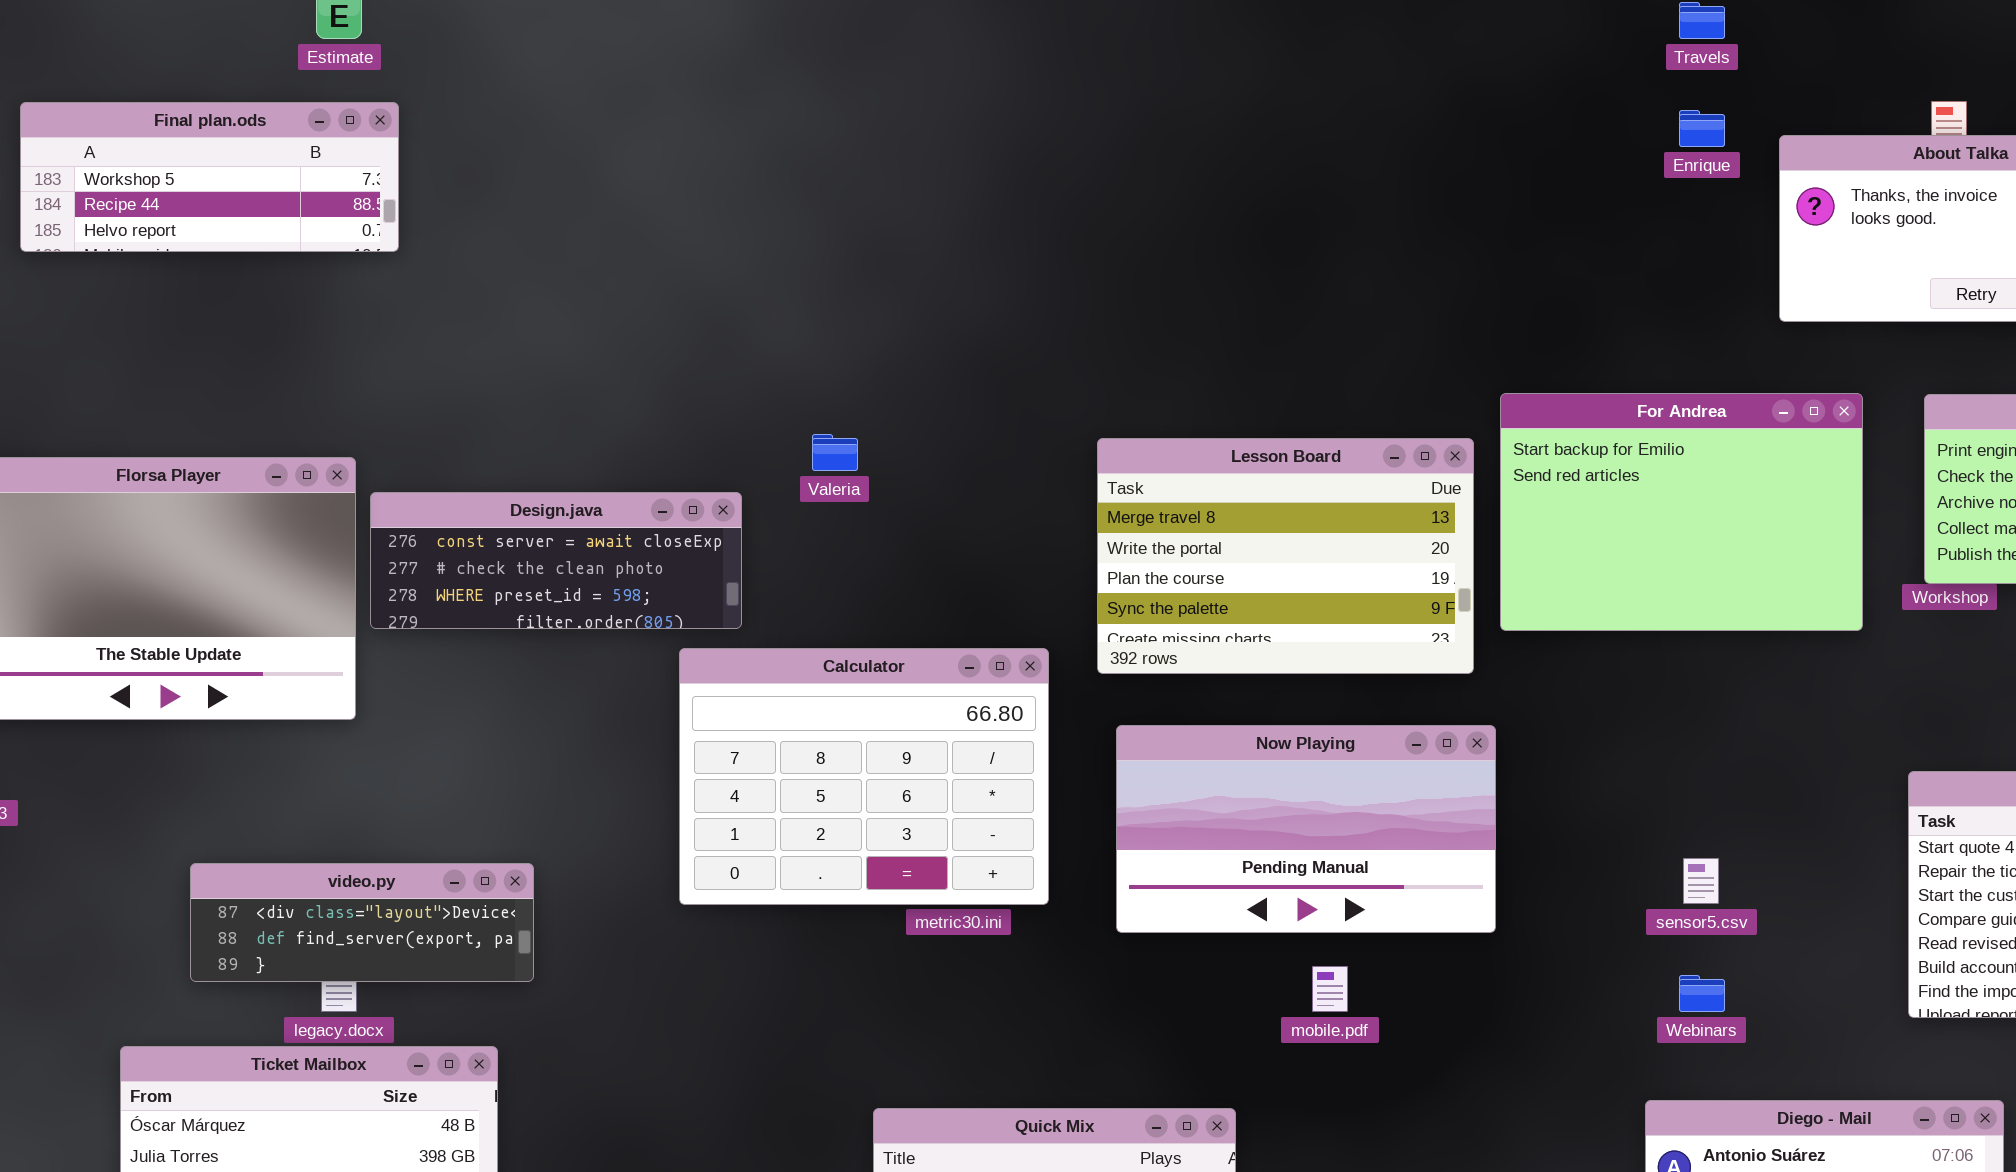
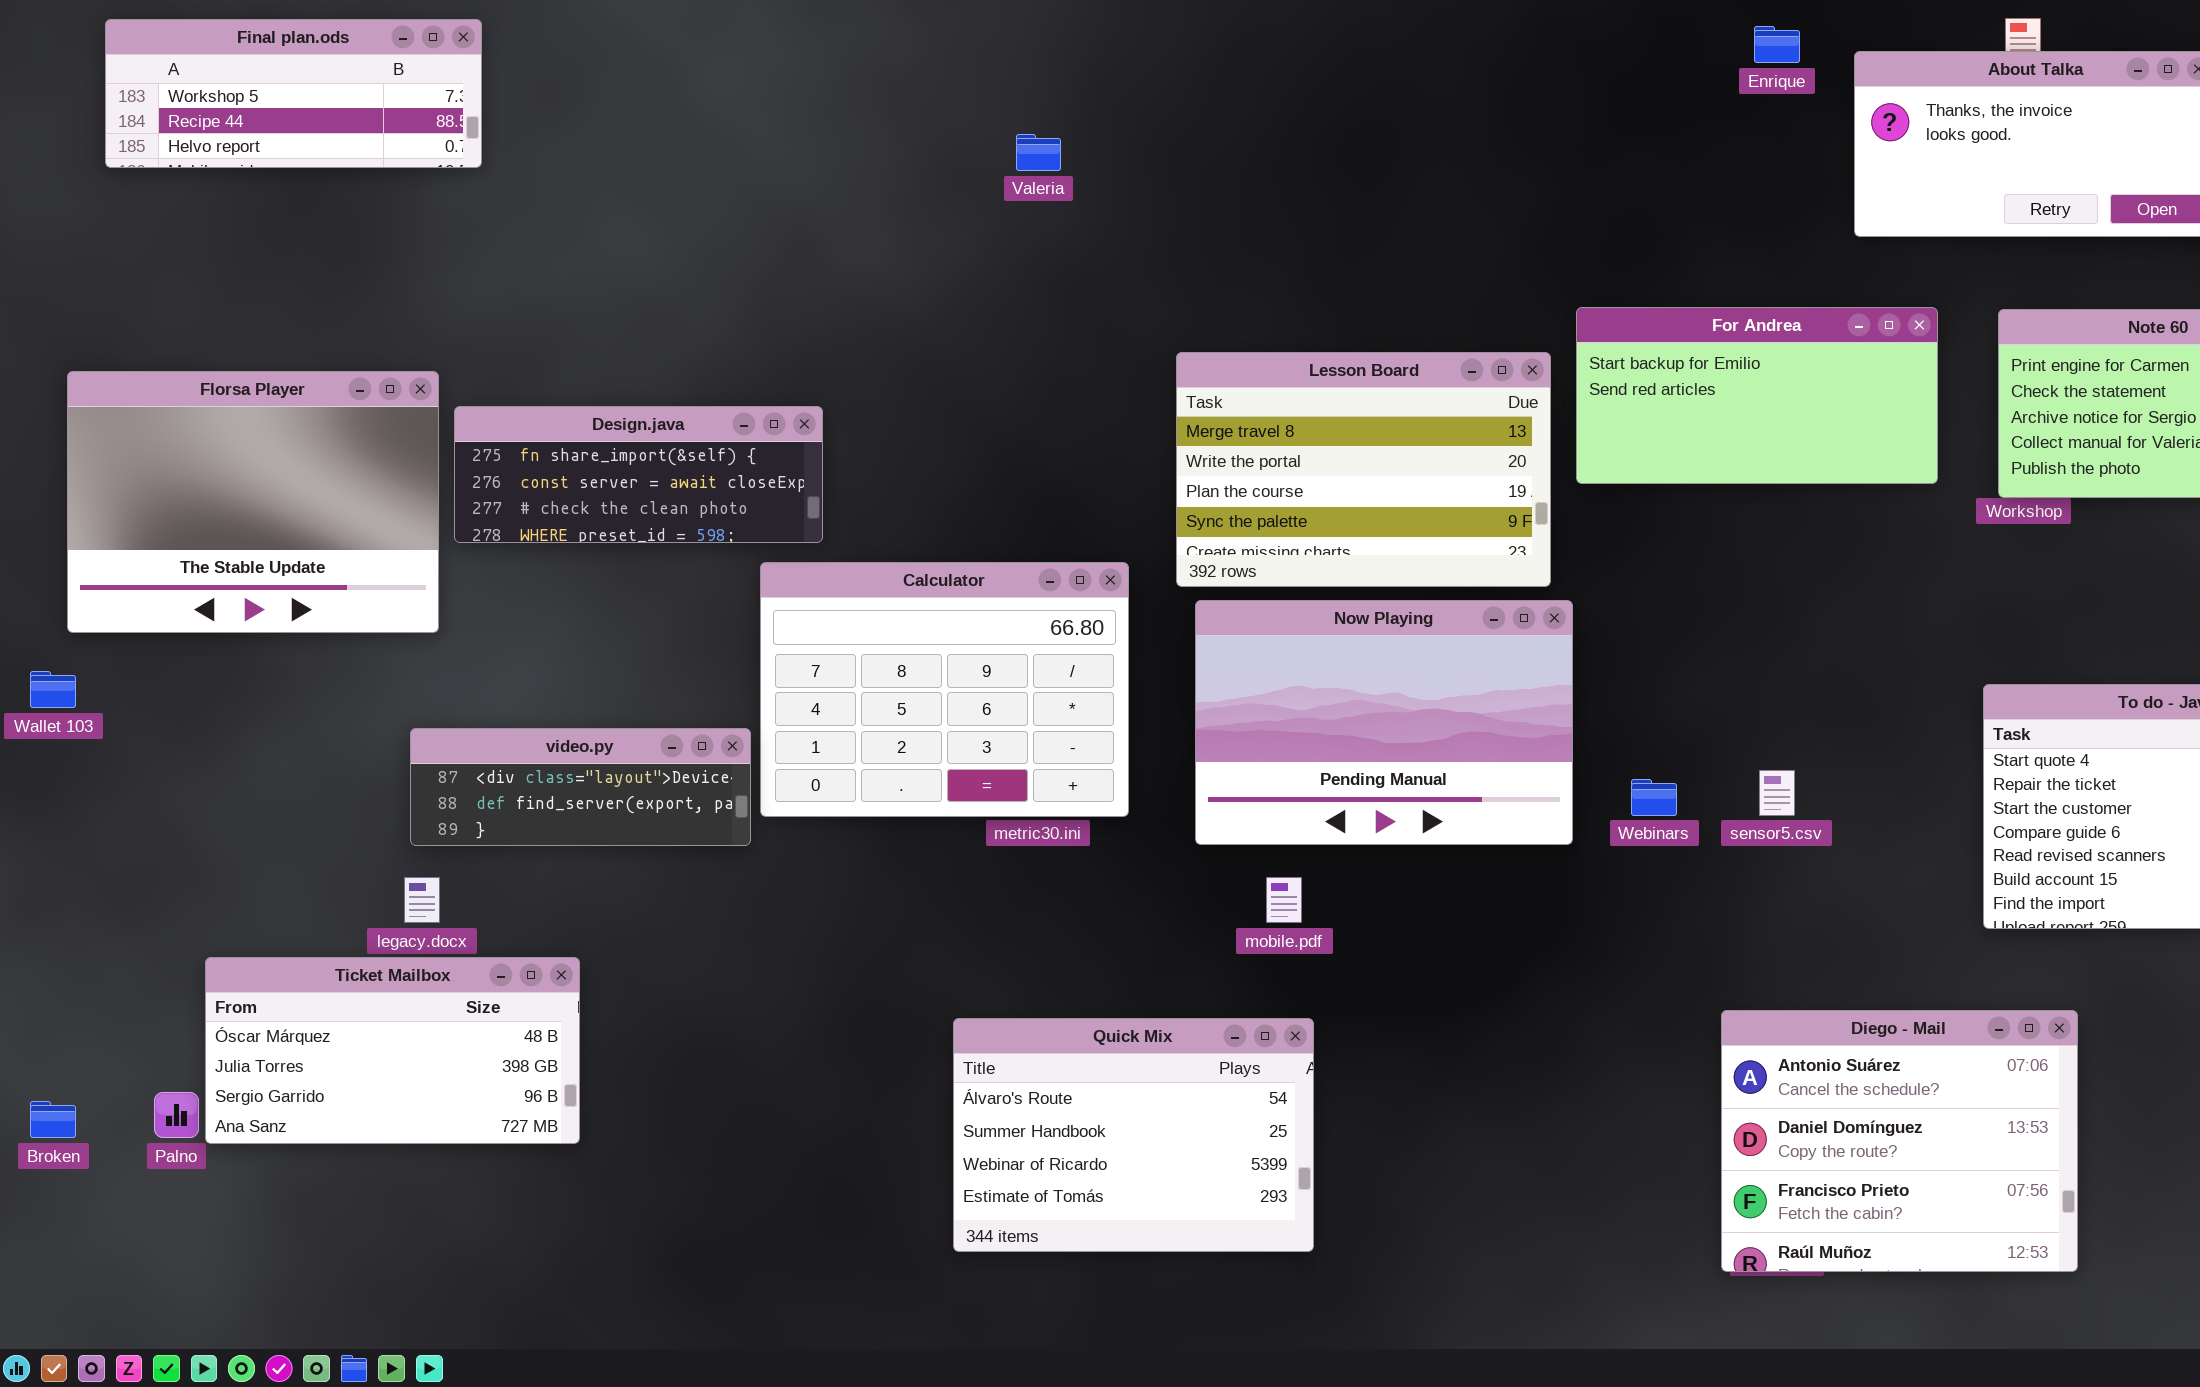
For Andrea: [1500,393,1863,631] -> [1576,307,1938,484], resized
Valeria: [812,434,858,471] -> [1016,134,1061,171], moved
Design.java: [370,492,742,629] -> [454,406,823,543], scrolled up 1 row
Now Playing: [1116,725,1496,933] -> [1195,600,1573,845], resized
video.py: [190,863,534,982] -> [410,728,751,846], moved
mobile.pdf: [1312,966,1348,1012] -> [1266,877,1302,923], moved
Webinars: [1679,975,1725,1012] -> [1631,779,1677,816], moved

